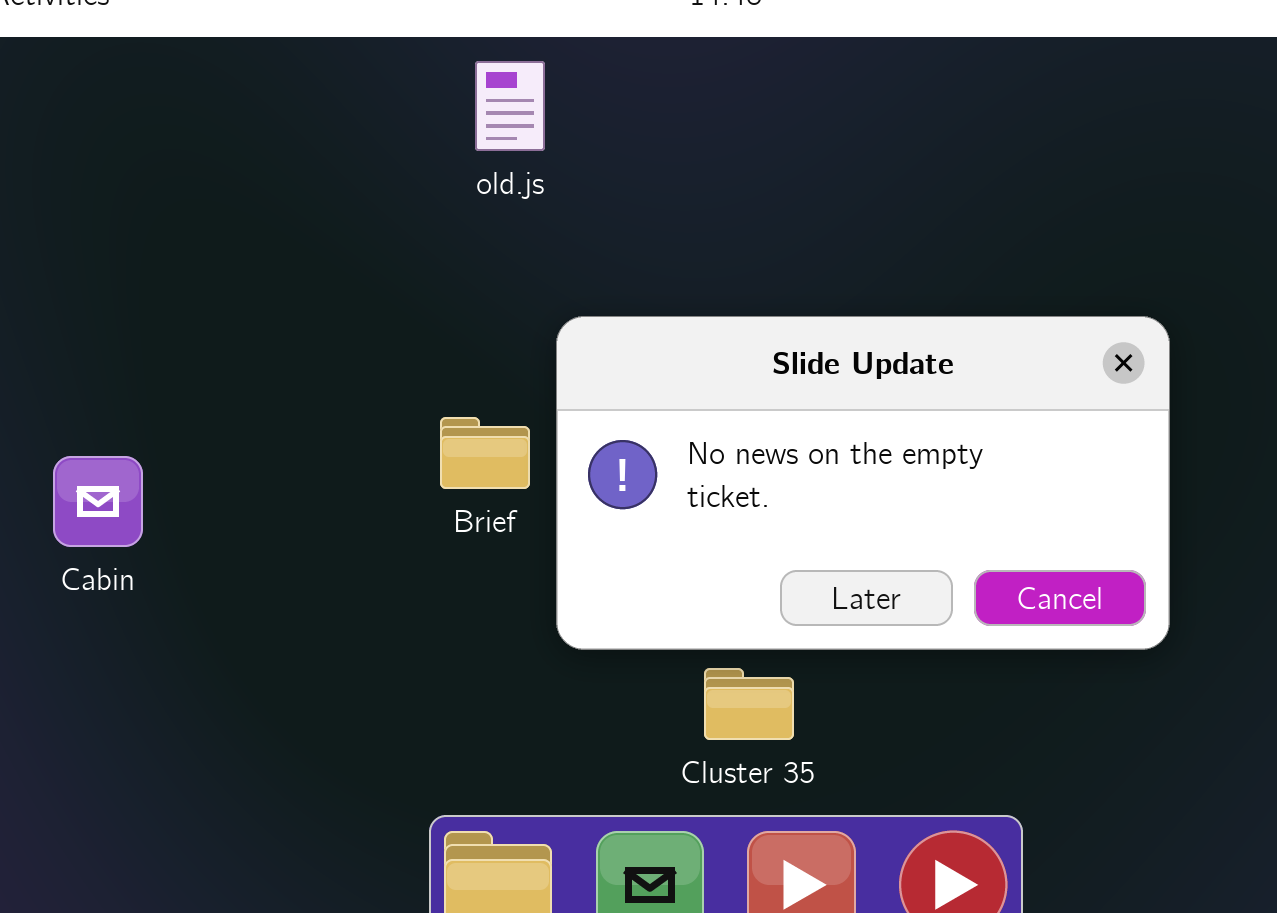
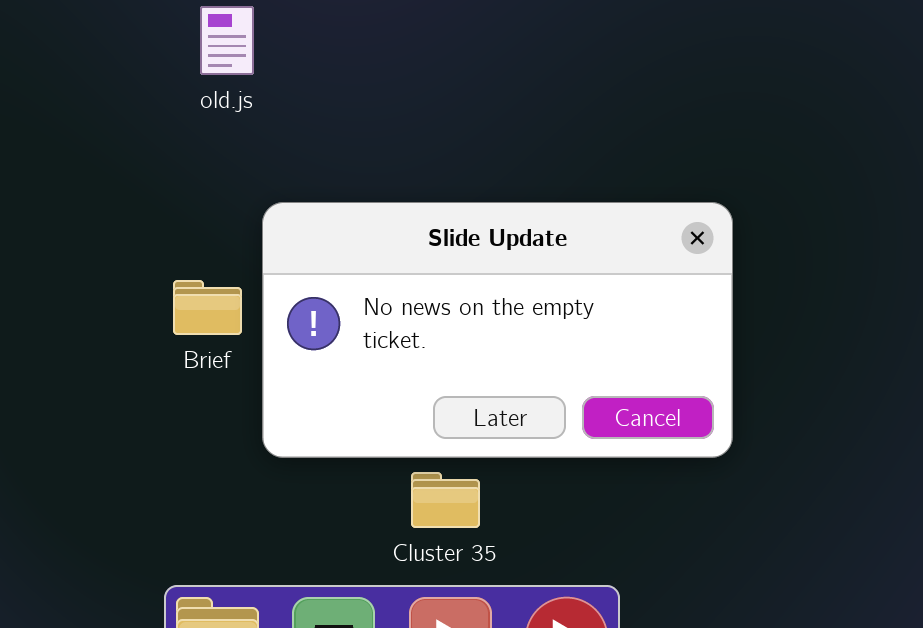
Cluster 35: [704,668,794,740] -> [411,472,480,528], moved

